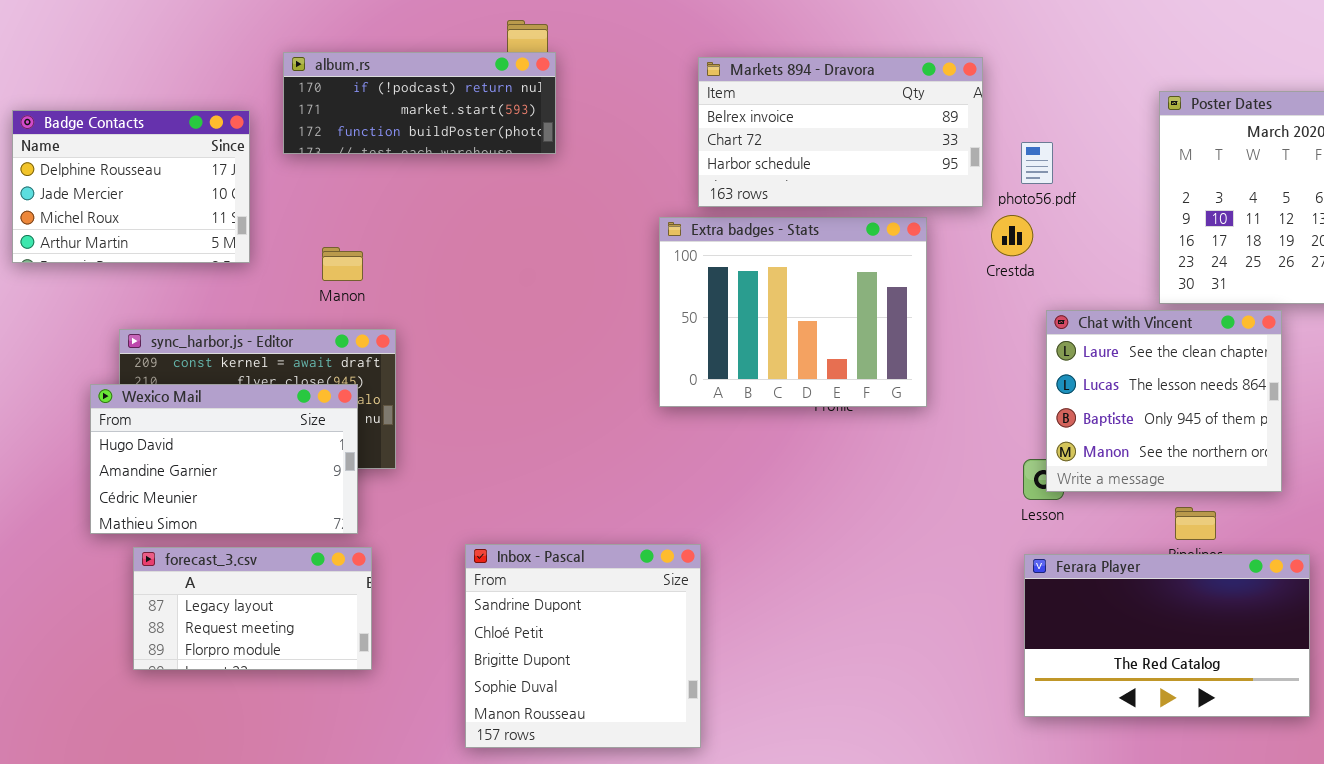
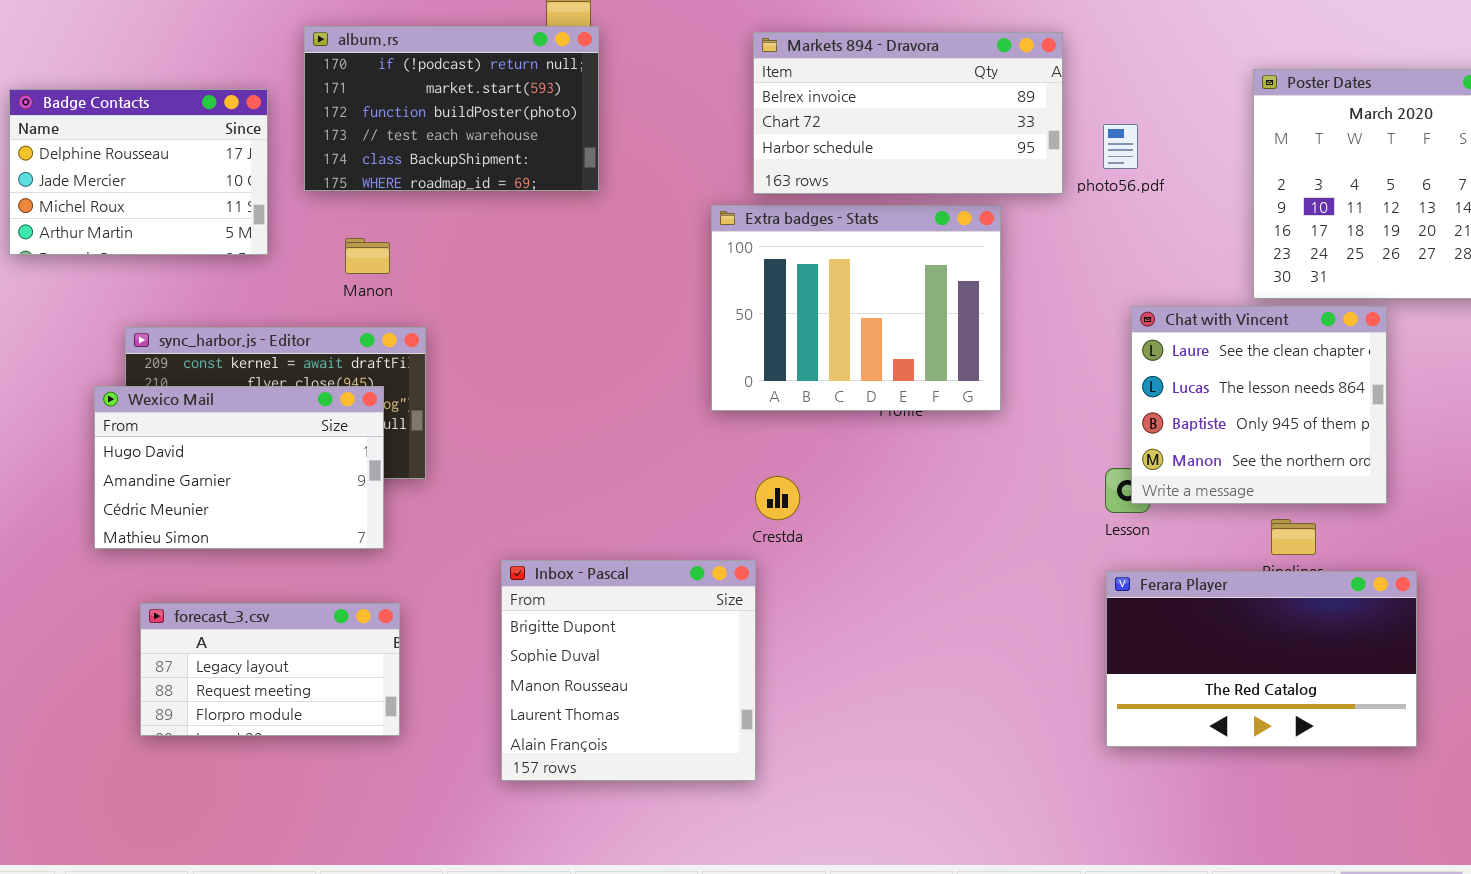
album.rs: [283,52,556,154] -> [304,26,599,191], resized
Crestda: [991,215,1033,256] -> [755,476,800,520], moved
Inbox - Pascal: [465,544,701,748] -> [501,560,756,781], scrolled down 2 rows
forecast_3.csv: [133,547,372,670] -> [140,603,400,736], moved

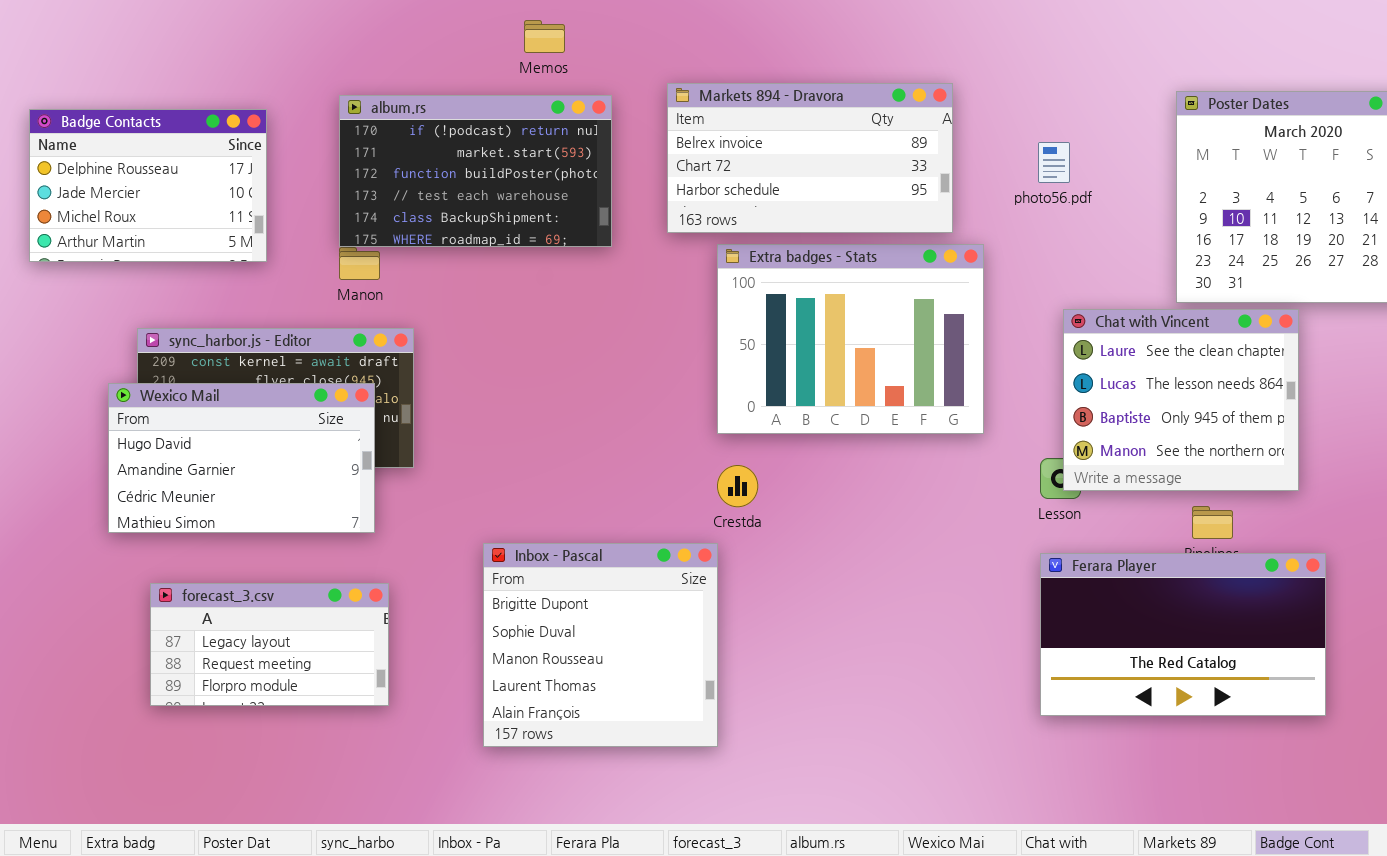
album.rs: [304,26,599,191] -> [339,95,612,247], moved
Markets 894 - Dravora: [753,32,1063,194] -> [667,83,953,233], moved
Extra badges - Stats: [711,205,1001,411] -> [717,244,984,434], moved

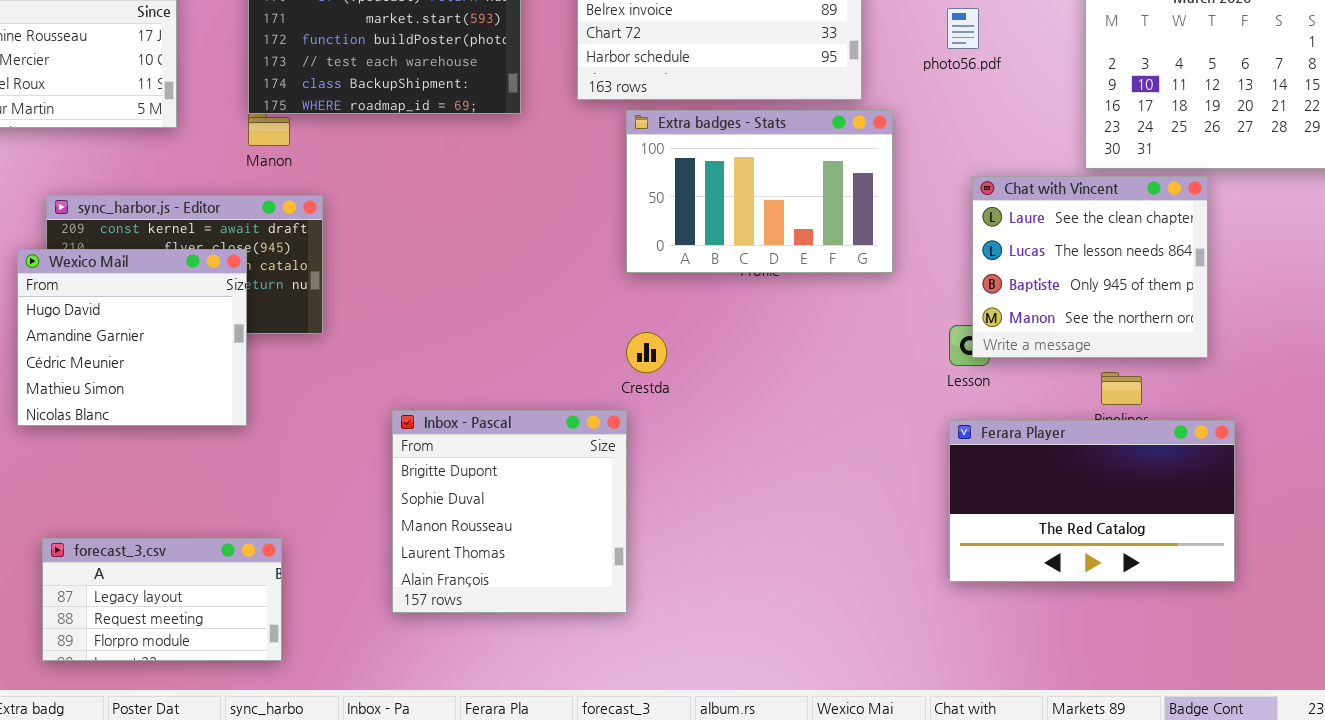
Extra badges - Stats: [717,244,984,434] -> [626,110,893,273], resized
Wexico Mail: [108,383,375,533] -> [17,249,247,426], resized
forecast_3.csv: [150,583,389,706] -> [42,538,282,661], moved

